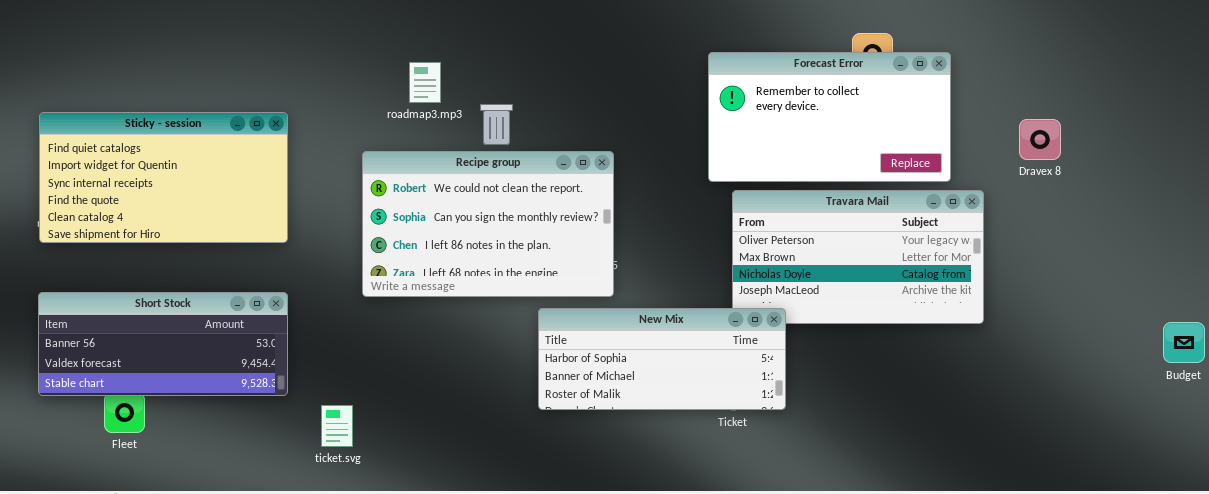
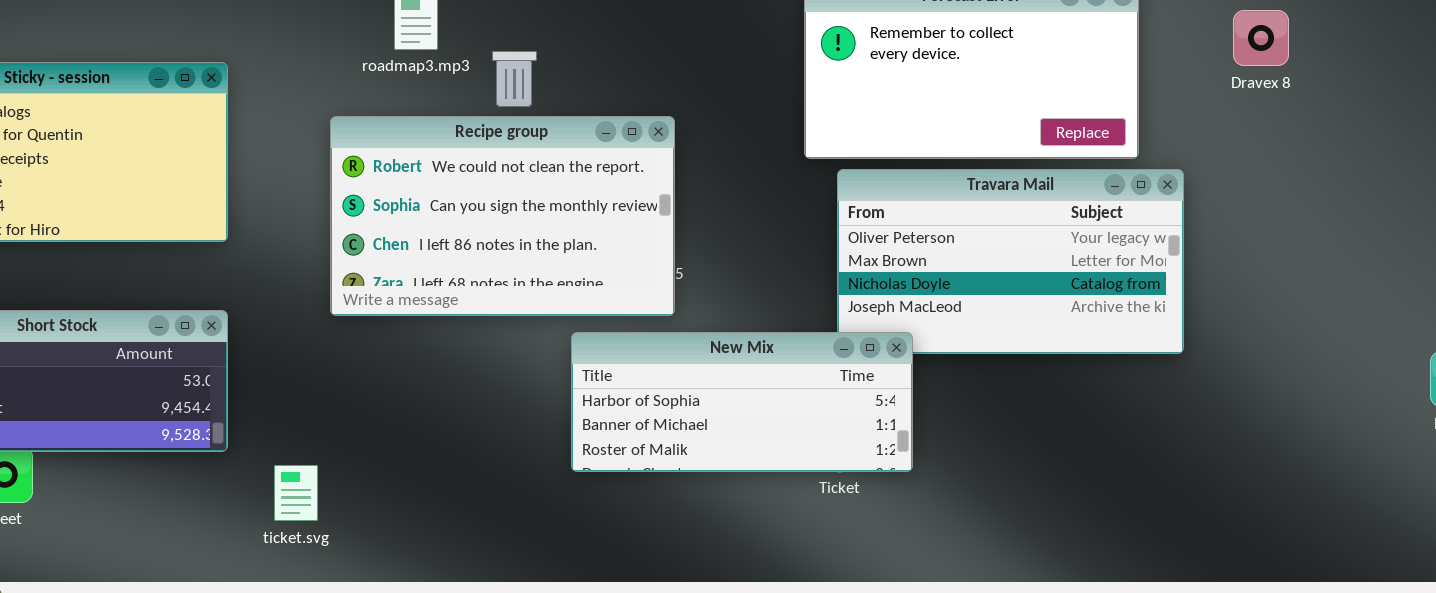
Dravex 8: [1019,119,1061,160] -> [1233,10,1289,66], moved

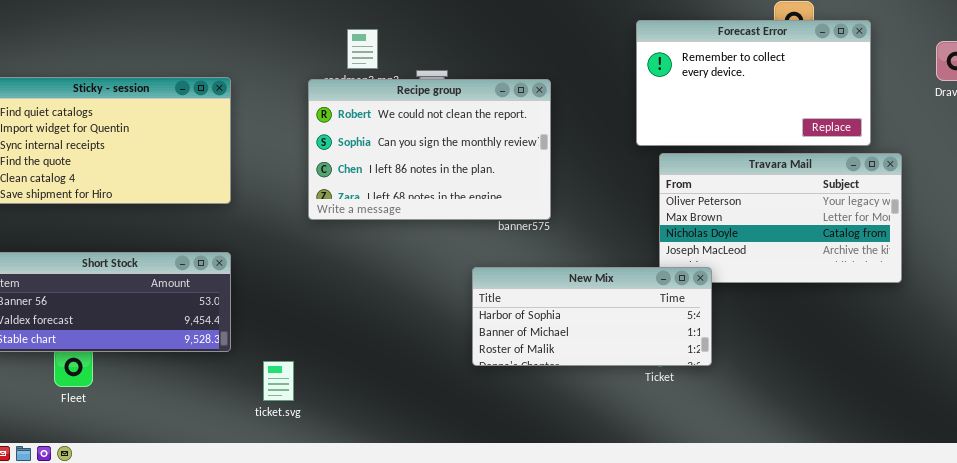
Recipe group: [330,116,675,316] -> [308,79,551,220], moved

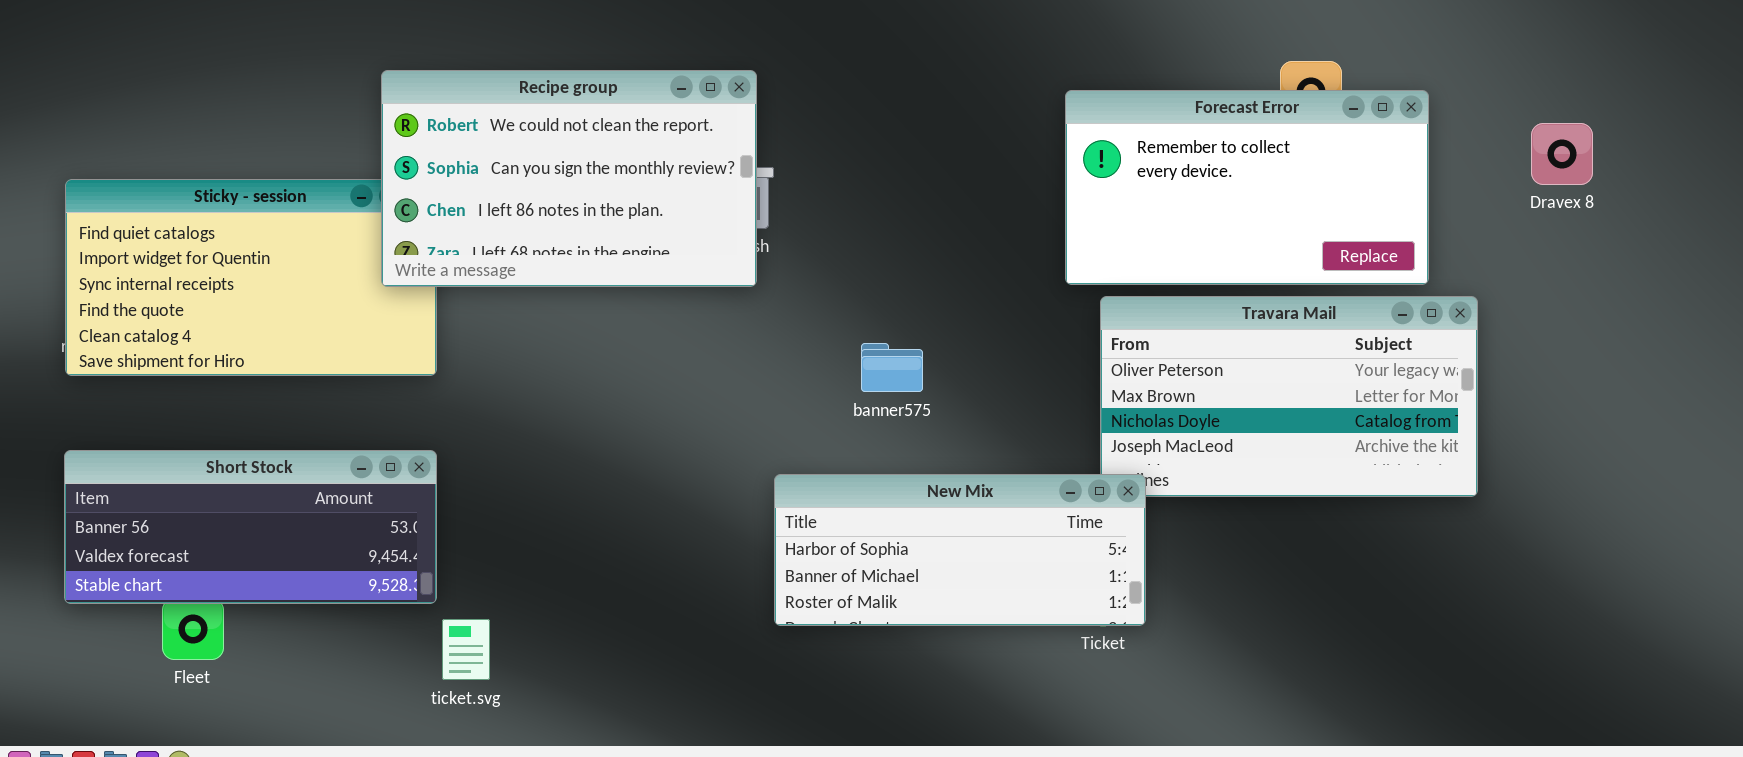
Recipe group: [308,79,551,220] -> [381,70,757,287], moved
New Mix: [472,267,712,366] -> [774,474,1146,626], moved
ticket.svg: [263,361,294,401] -> [442,619,490,680], moved

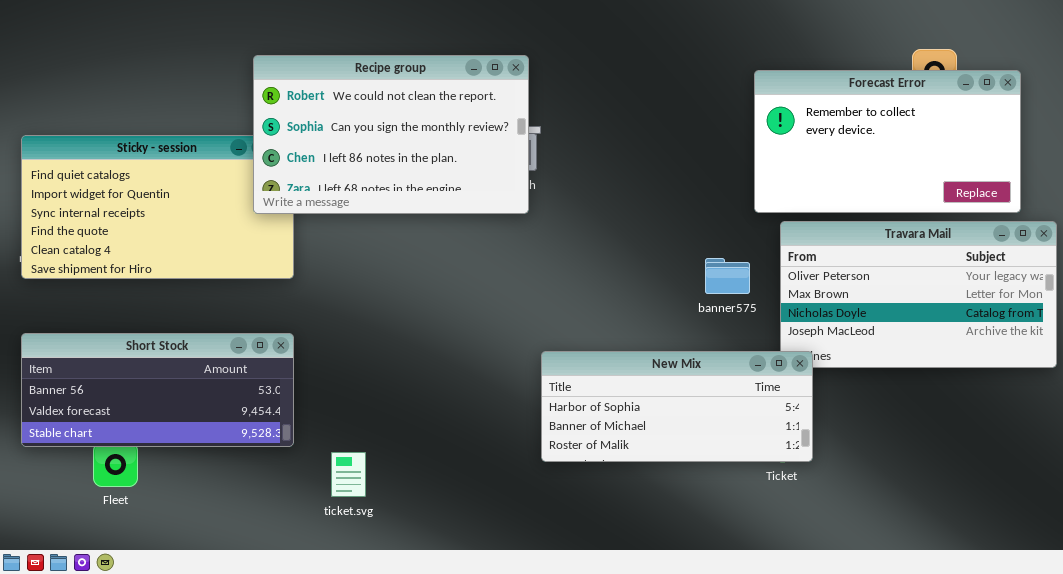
banner575: [861,343,923,392] -> [705,258,750,294], moved
ticket.svg: [442,619,490,680] -> [331,452,366,497], moved

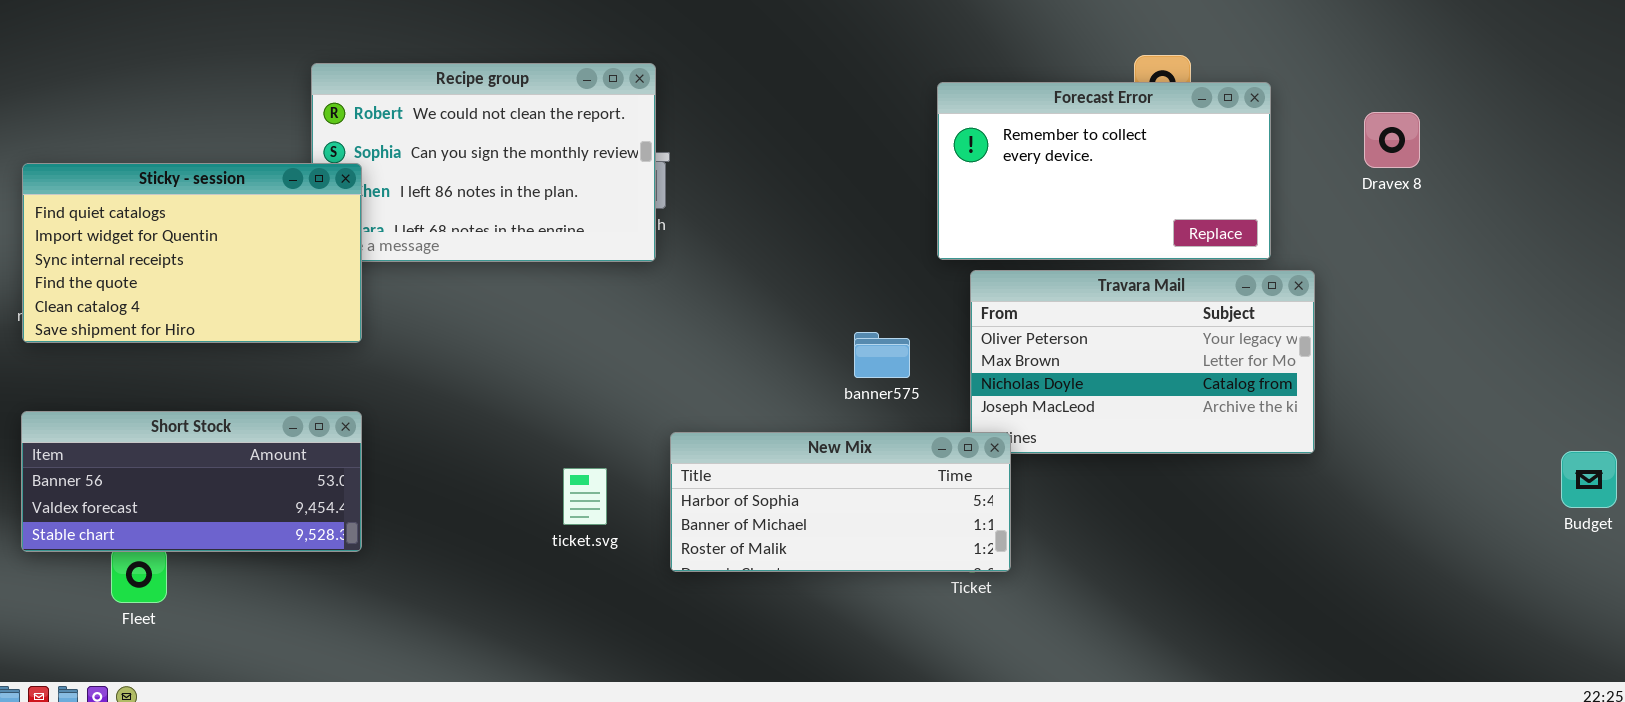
Sticky - session: [21,135,294,279] -> [22,163,362,343], raised
banner575: [705,258,750,294] -> [854,332,910,378], moved
ticket.svg: [331,452,366,497] -> [563,468,607,525], moved

